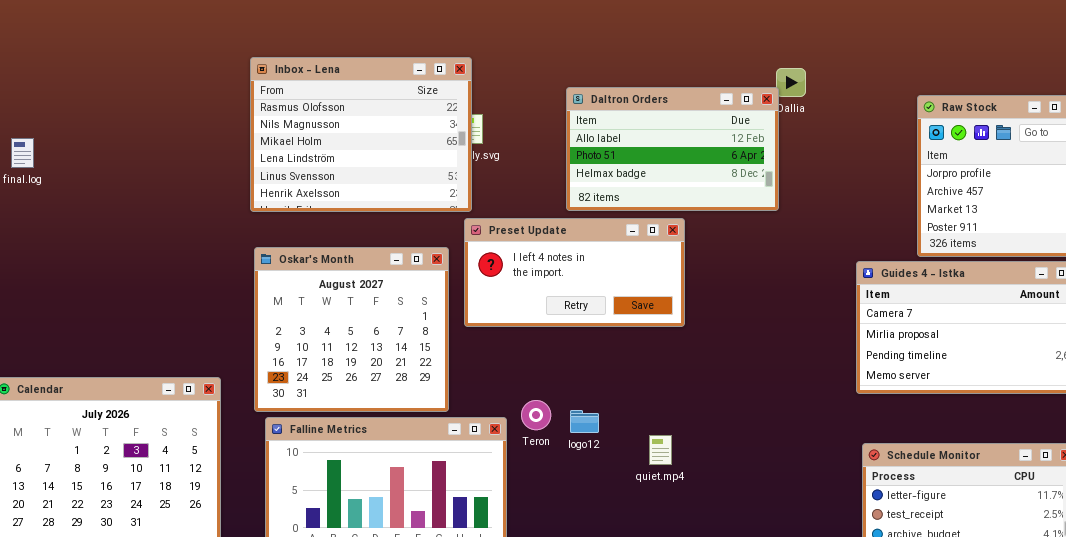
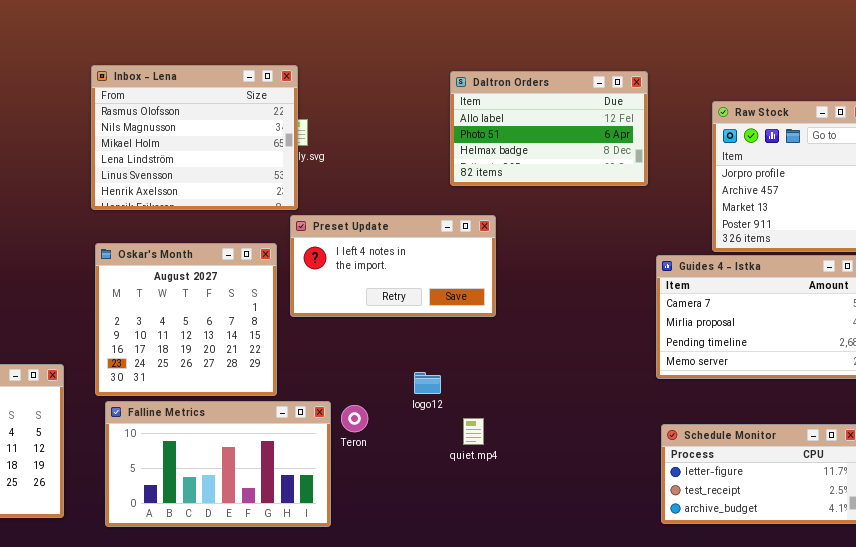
Daltron Orders: [566,87,779,211] -> [450,71,648,186], moved
Teron: [521,400,551,430] -> [341,405,368,432], moved
logo12: [570,410,599,433] -> [414,372,441,394], moved

